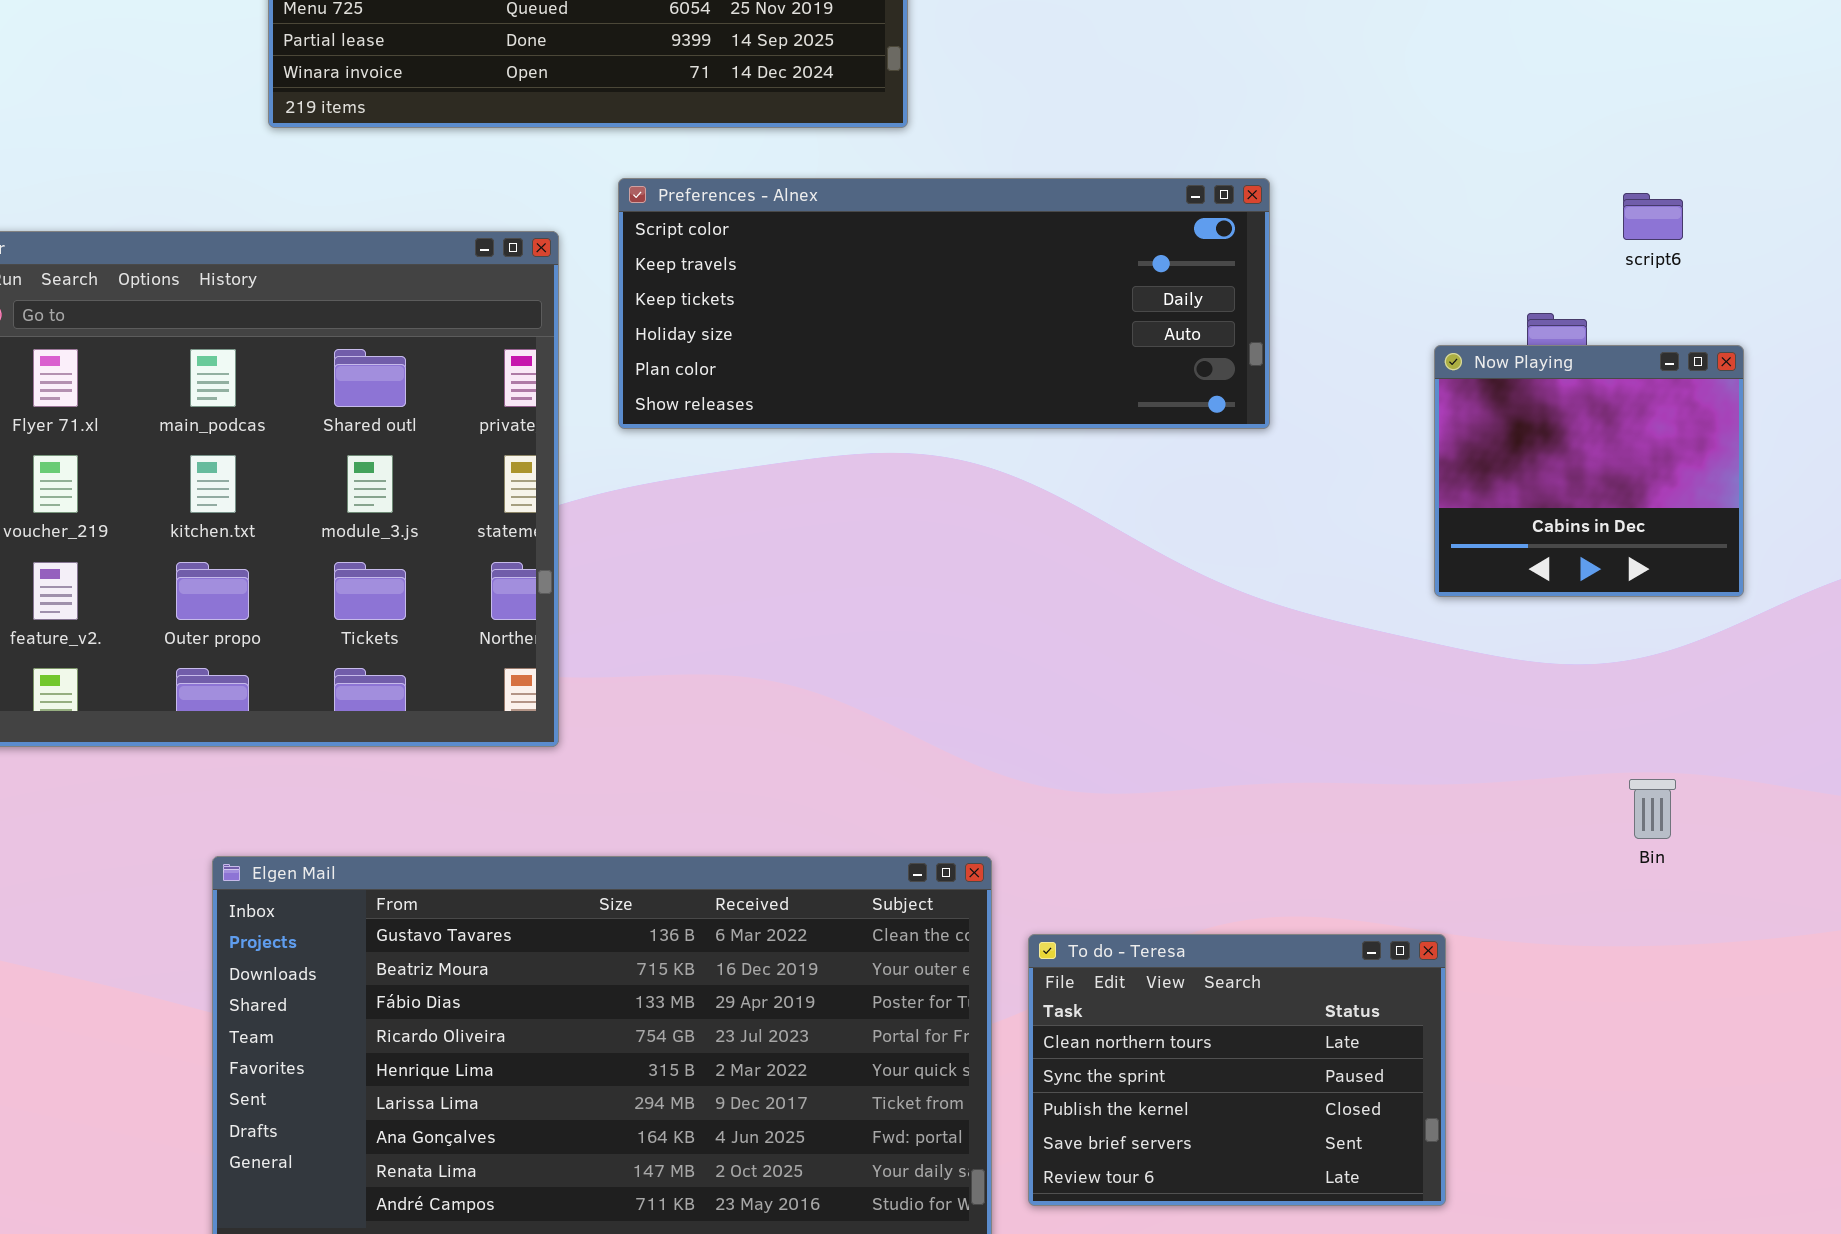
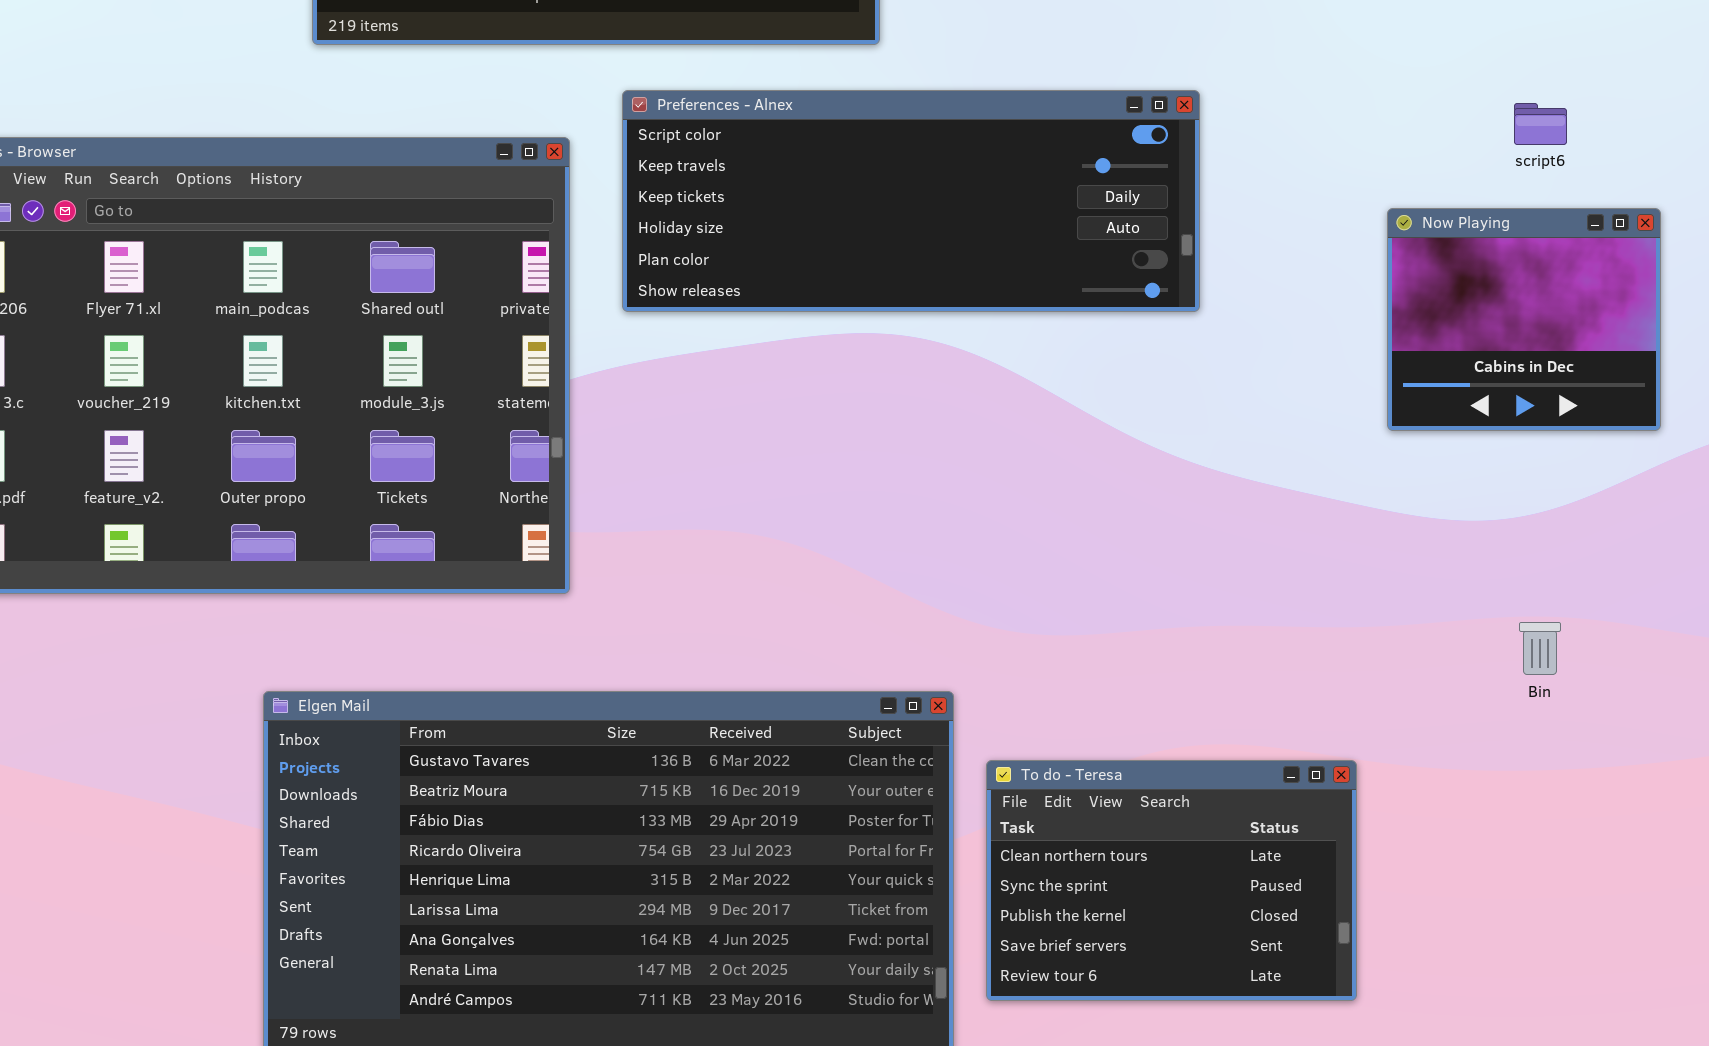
Now Playing: [1434,345,1744,597] -> [1387,208,1661,431], moved

